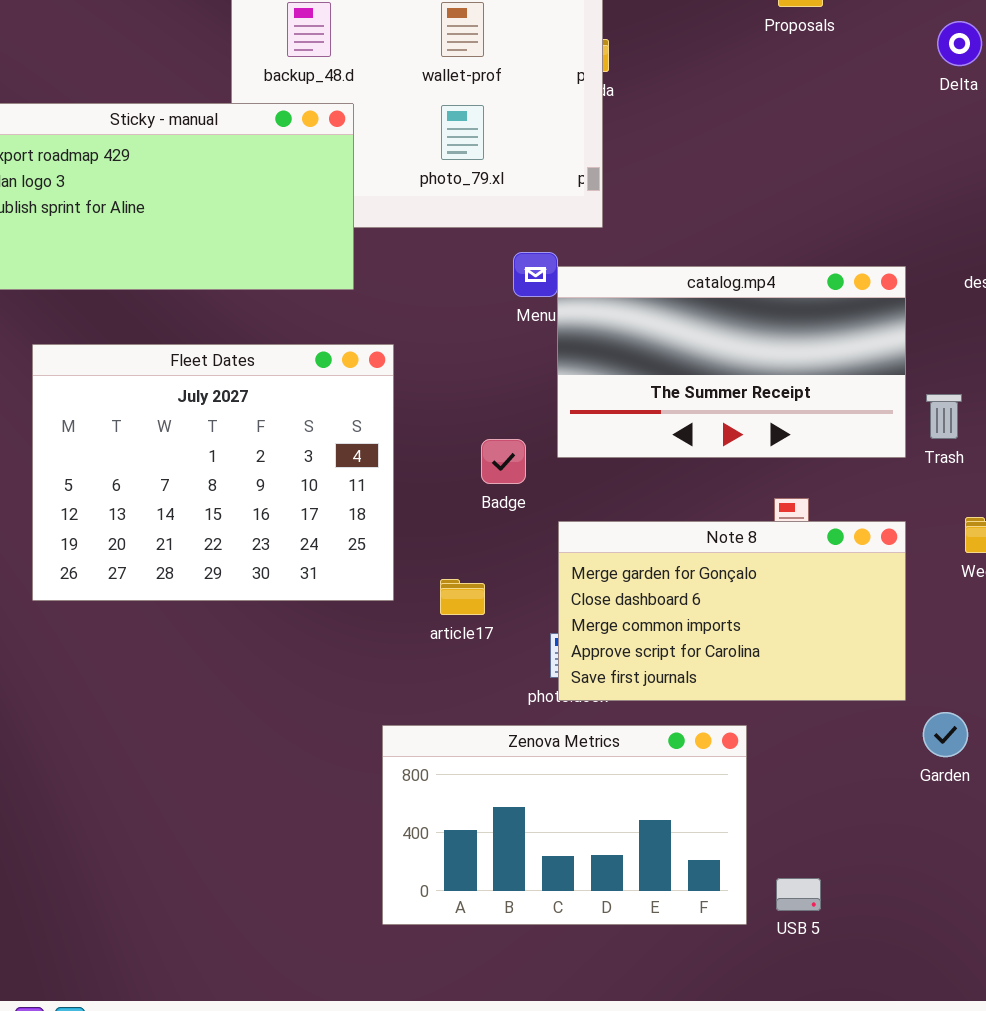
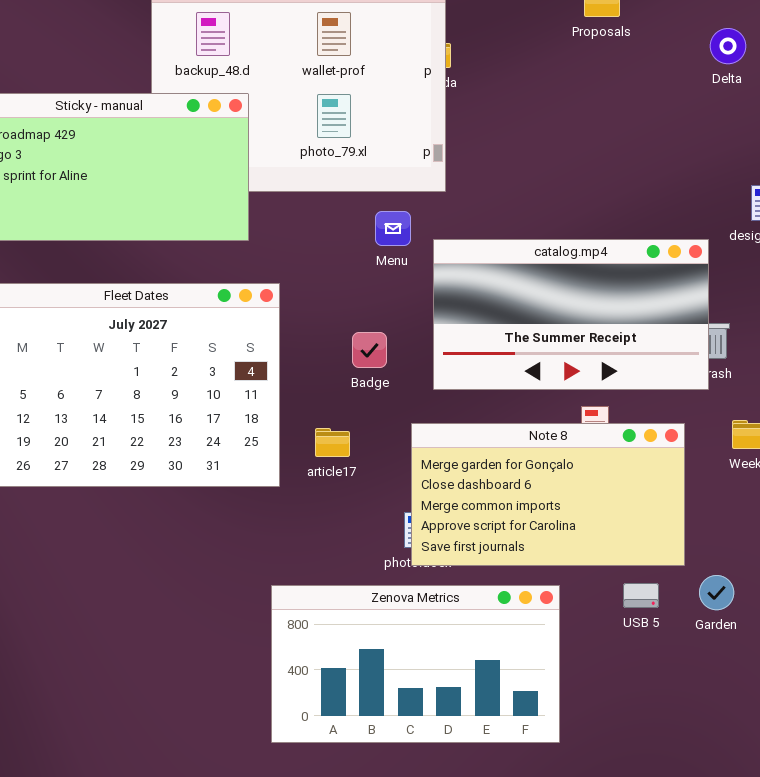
catalog.mp4: [557,266,906,458] -> [433,239,709,390], moved
Badge: [481,439,526,484] -> [352,332,387,368], moved
article17: [440,579,485,615] -> [315,428,350,457], moved
USB 5: [776,878,821,911] -> [623,583,659,608], moved

